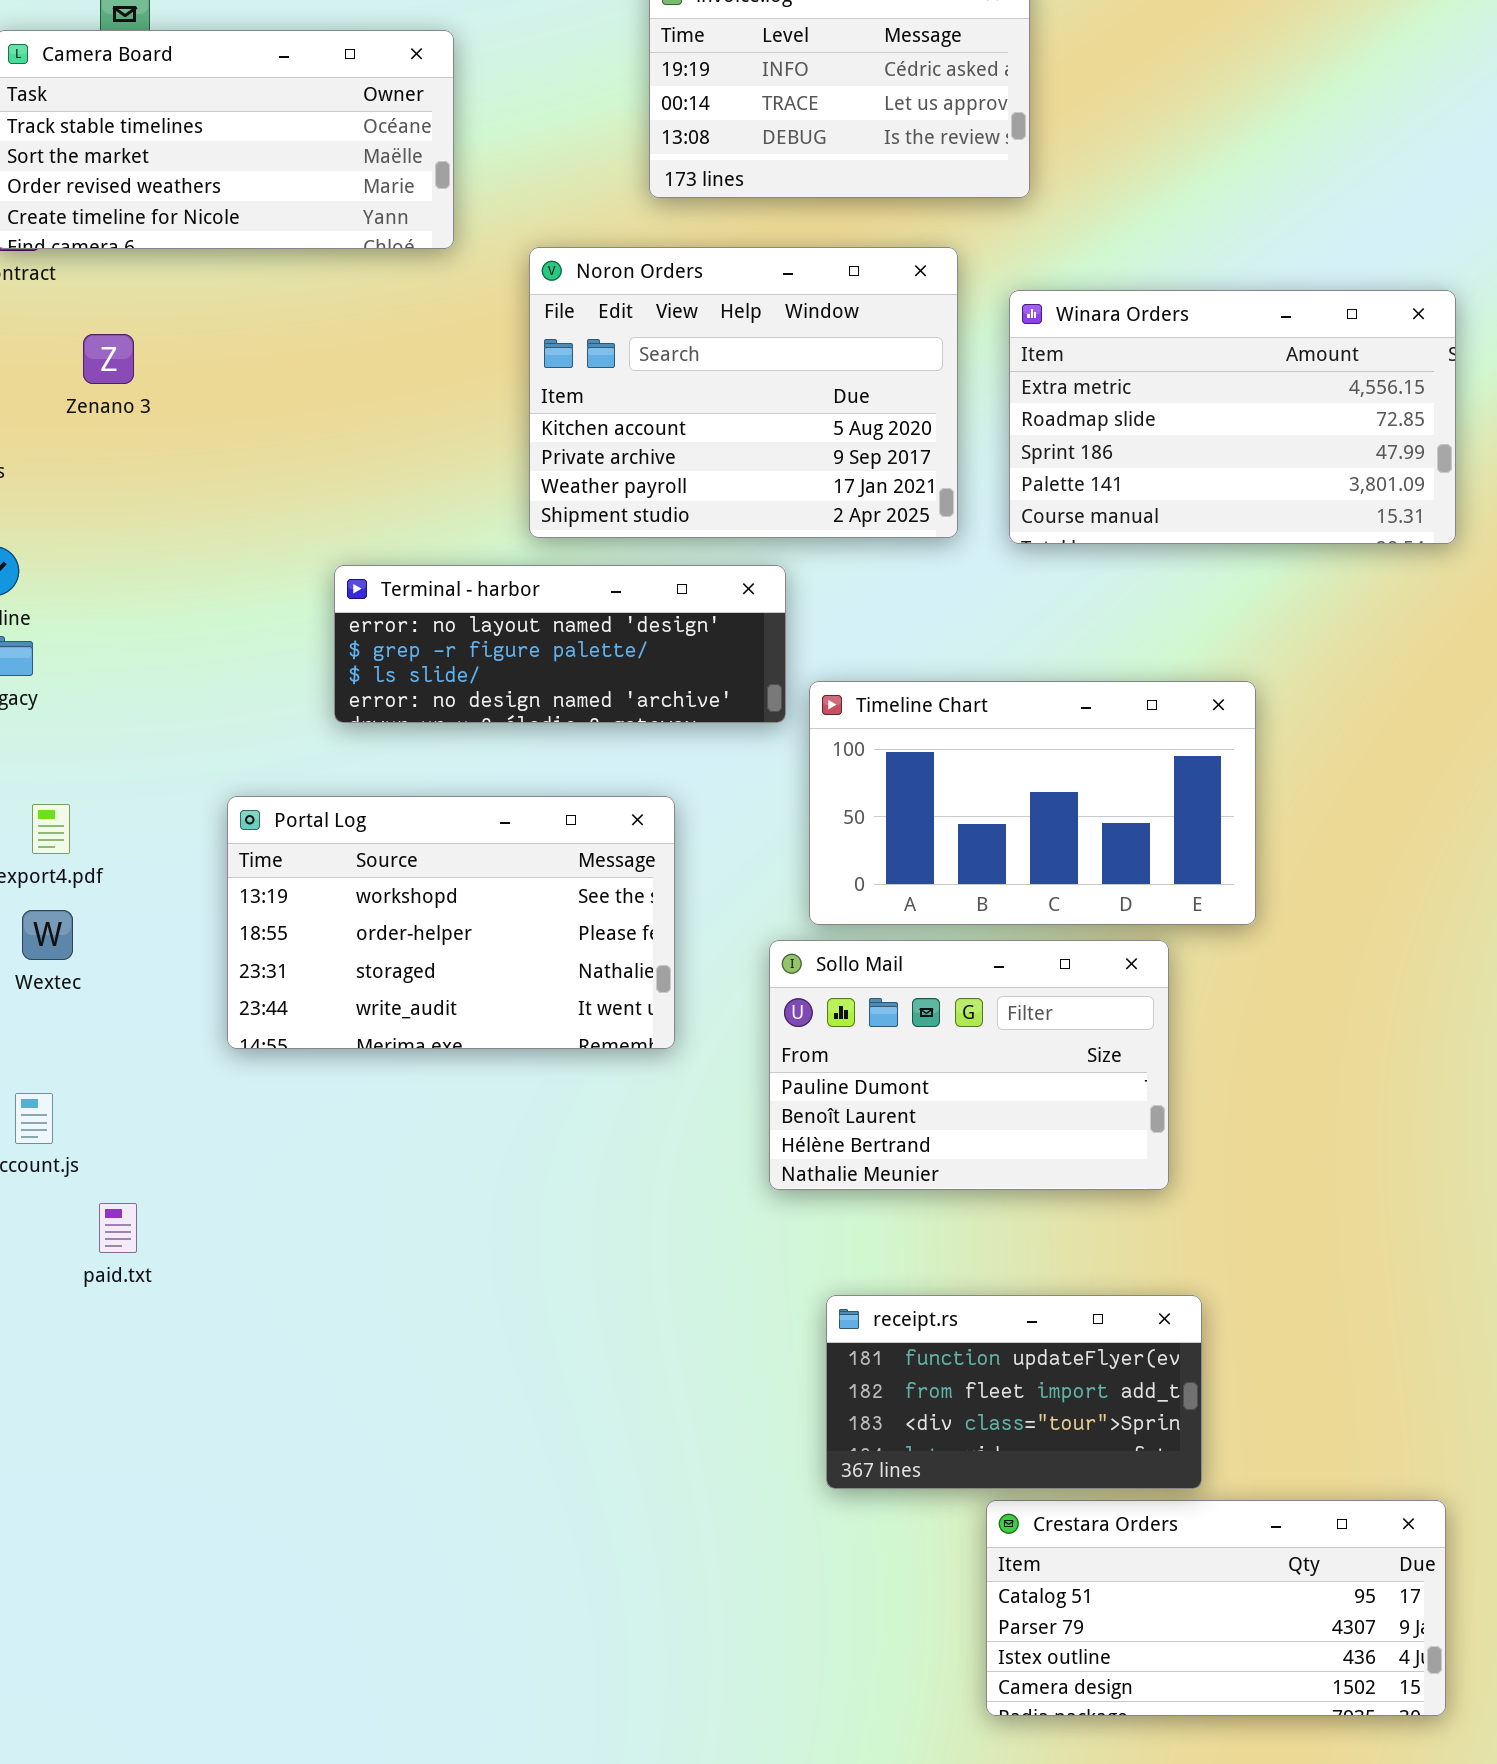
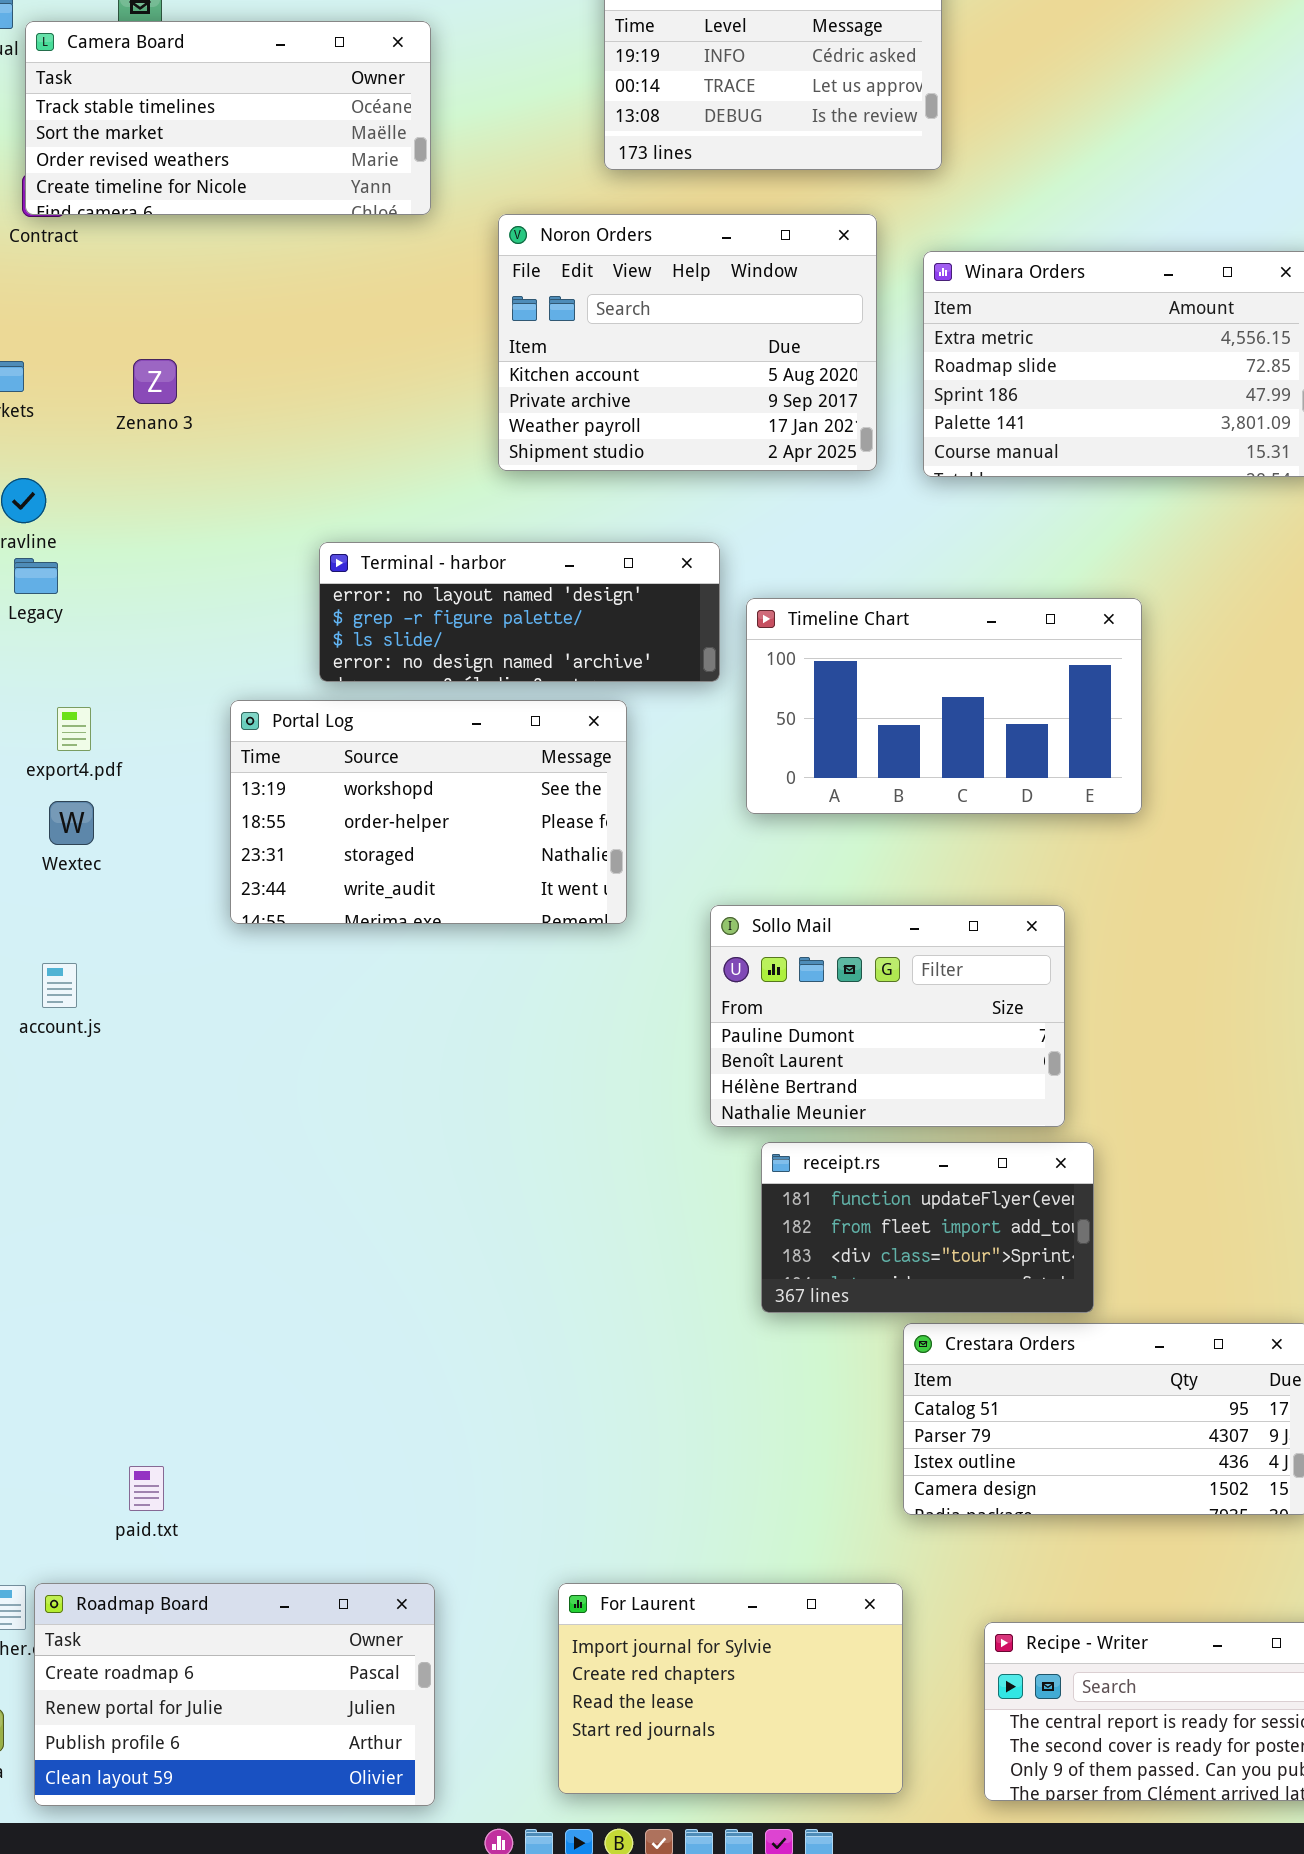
Zenano 3: [83,334,134,384] -> [133,359,177,404], moved
Terminal - harbor: [334,565,786,723] -> [319,542,720,682], moved
Sollo Mail: [769,940,1169,1190] -> [710,905,1065,1127], moved
paid.txt: [99,1203,137,1253] -> [129,1466,164,1511], moved

